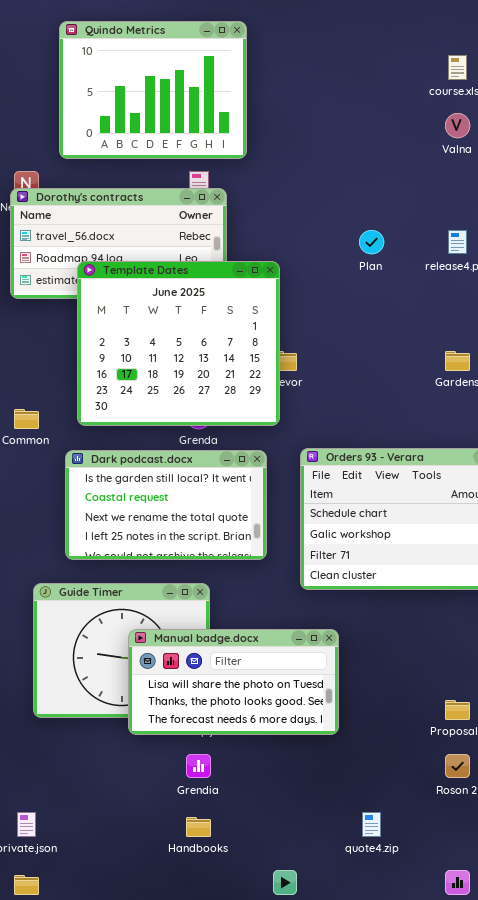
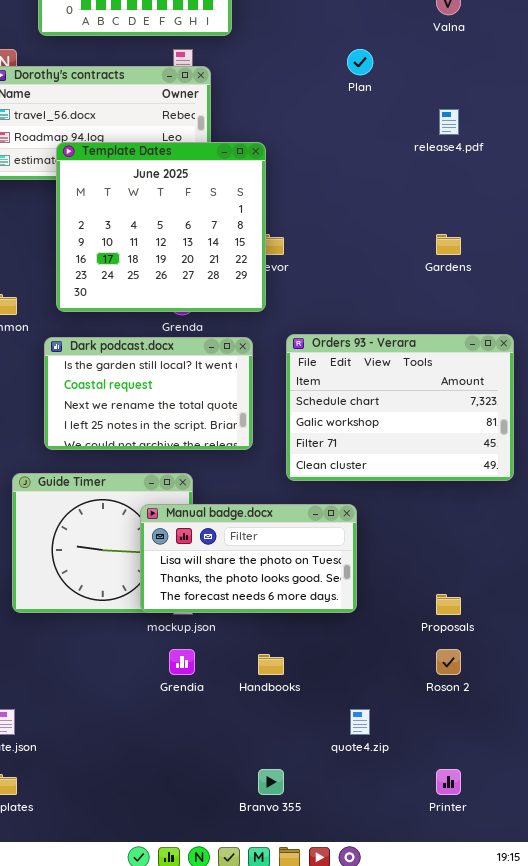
Plan: [359,230,384,254] -> [347,49,373,75], moved
Manual badge.docx: [128,629,339,735] -> [140,504,357,613], moved
Handbooks: [186,817,211,837] -> [258,654,284,675], moved

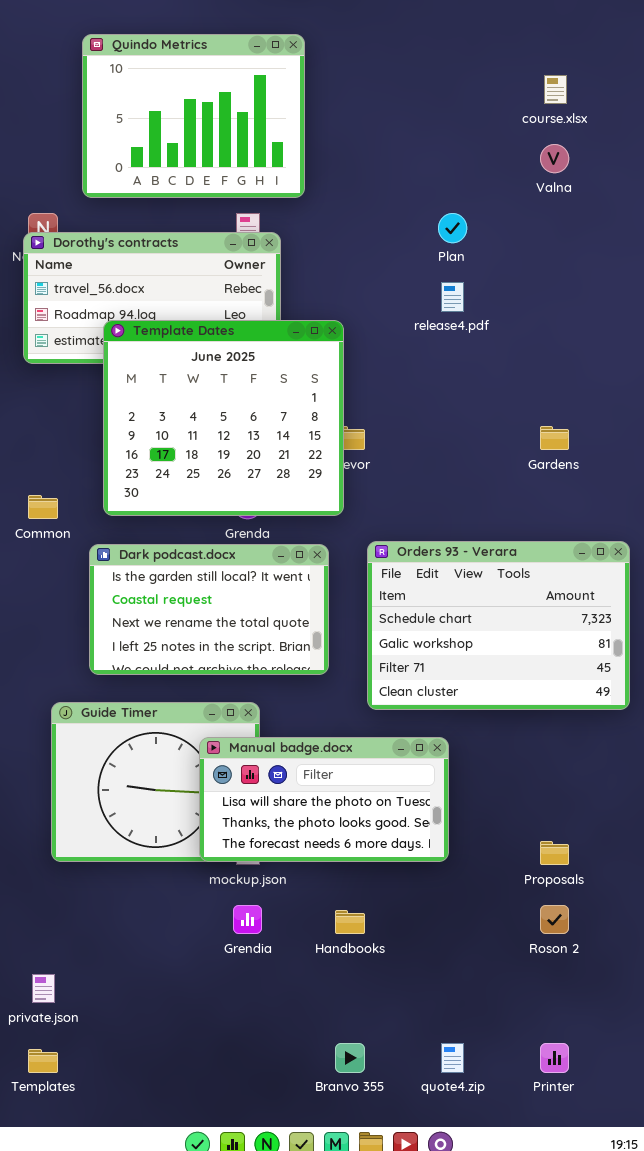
release4.pdf: [439,109,459,135] -> [441,282,464,312], moved
quote4.zip: [350,709,370,735] -> [441,1043,464,1073], moved

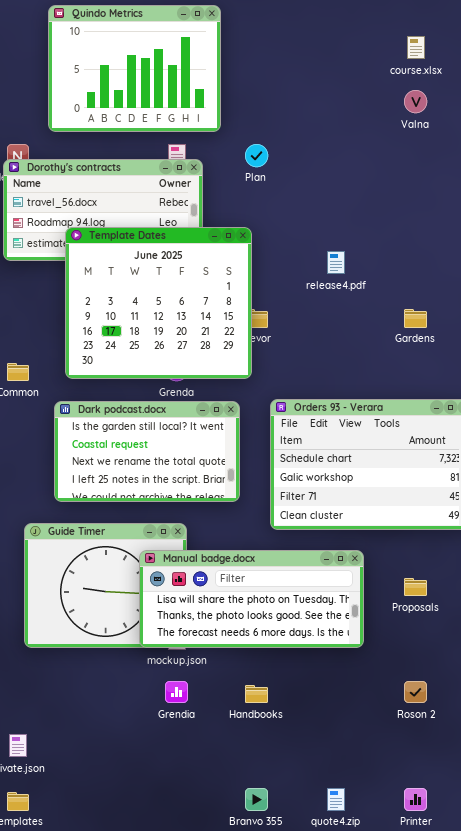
Plan: [438,213,467,243] -> [245,144,268,167], moved
release4.pdf: [441,282,464,312] -> [327,251,345,274], moved
Manual badge.docx: [199,737,449,862] -> [139,550,364,648], resized
Proposals: [540,841,569,865] -> [404,578,427,596], moved

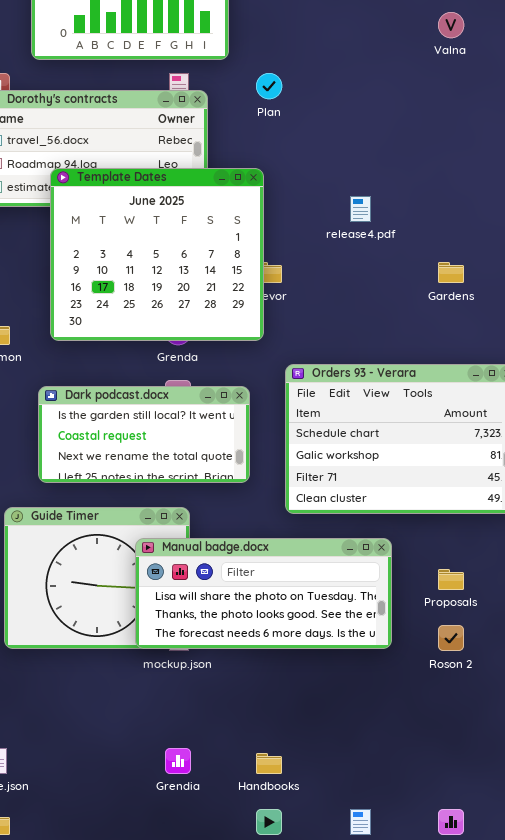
Dark podcast.docx: [54,401,240,502] -> [38,386,250,483], resized
Grendia: [165,681,188,703] -> [165,748,191,774], moved
Roson 2: [404,681,427,703] -> [438,625,464,651], moved
Handbooks: [245,685,268,703] -> [256,753,282,774], moved

